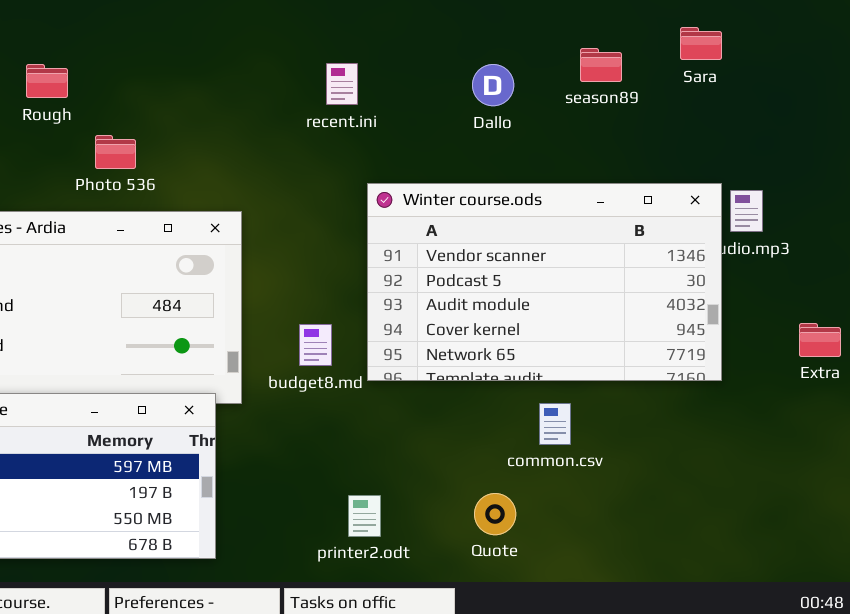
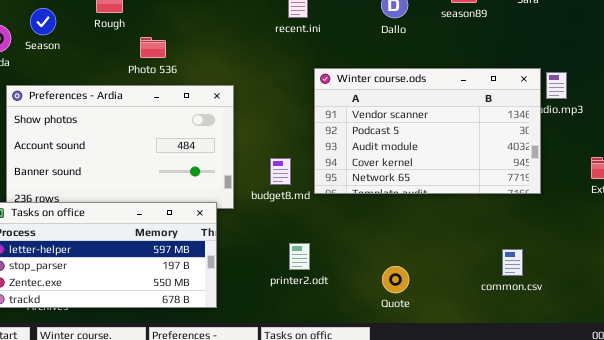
common.csv: [539,403,571,445] -> [502,249,523,276], moved
printer2.odt: [348,495,381,537] -> [289,243,310,270], moved

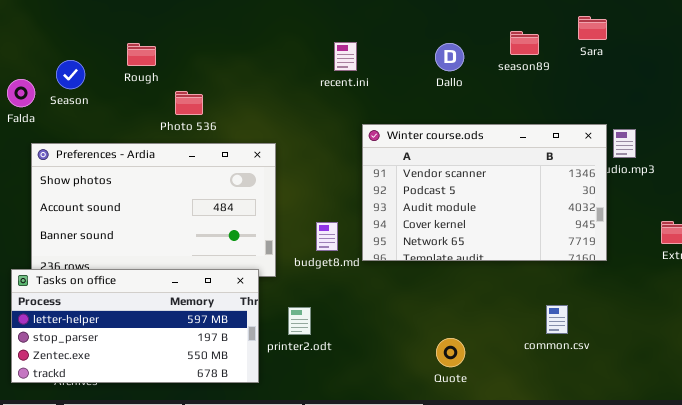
printer2.odt: [289,243,310,270] -> [288,307,311,335], moved
common.csv: [502,249,523,276] -> [546,305,568,334], moved

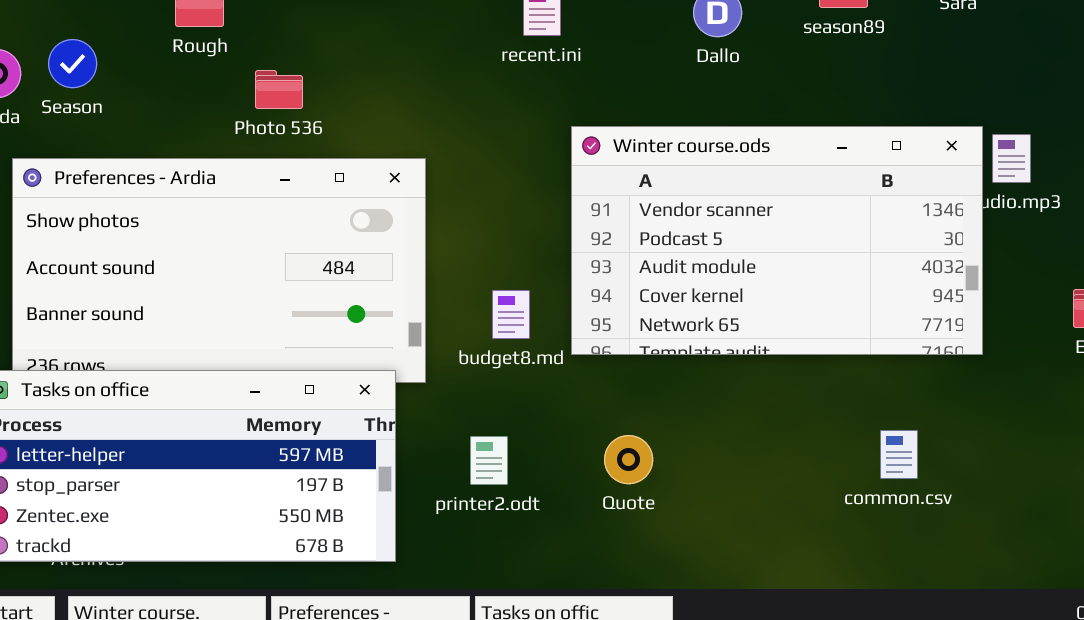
Season: [56,60,85,89] -> [48,39,97,88], moved
printer2.odt: [288,307,311,335] -> [470,436,508,485], moved
Quote: [436,338,465,367] -> [604,435,653,484], moved

